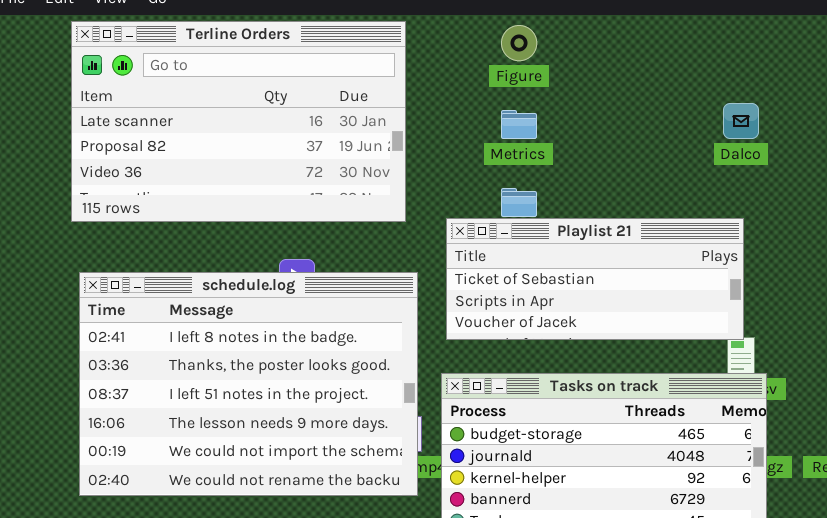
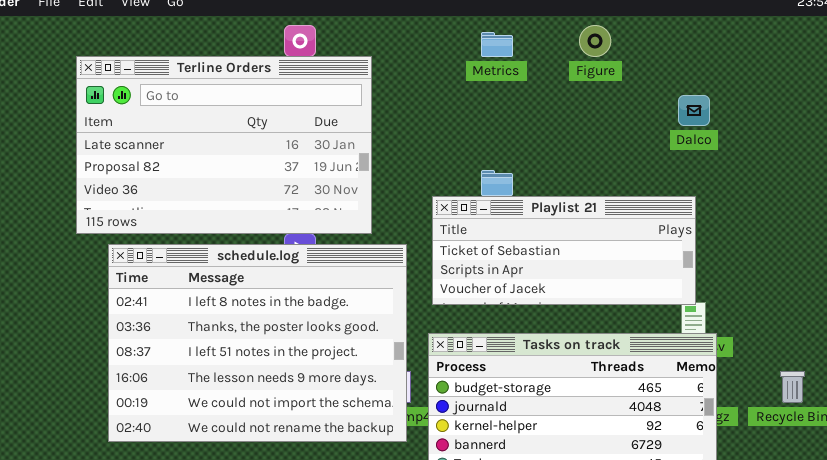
Terline Orders: [71,21,406,222] -> [76,56,372,234], moved
Figure: [501,25,537,61] -> [579,25,611,57], moved
Metrics: [501,110,537,139] -> [481,32,513,57], moved

